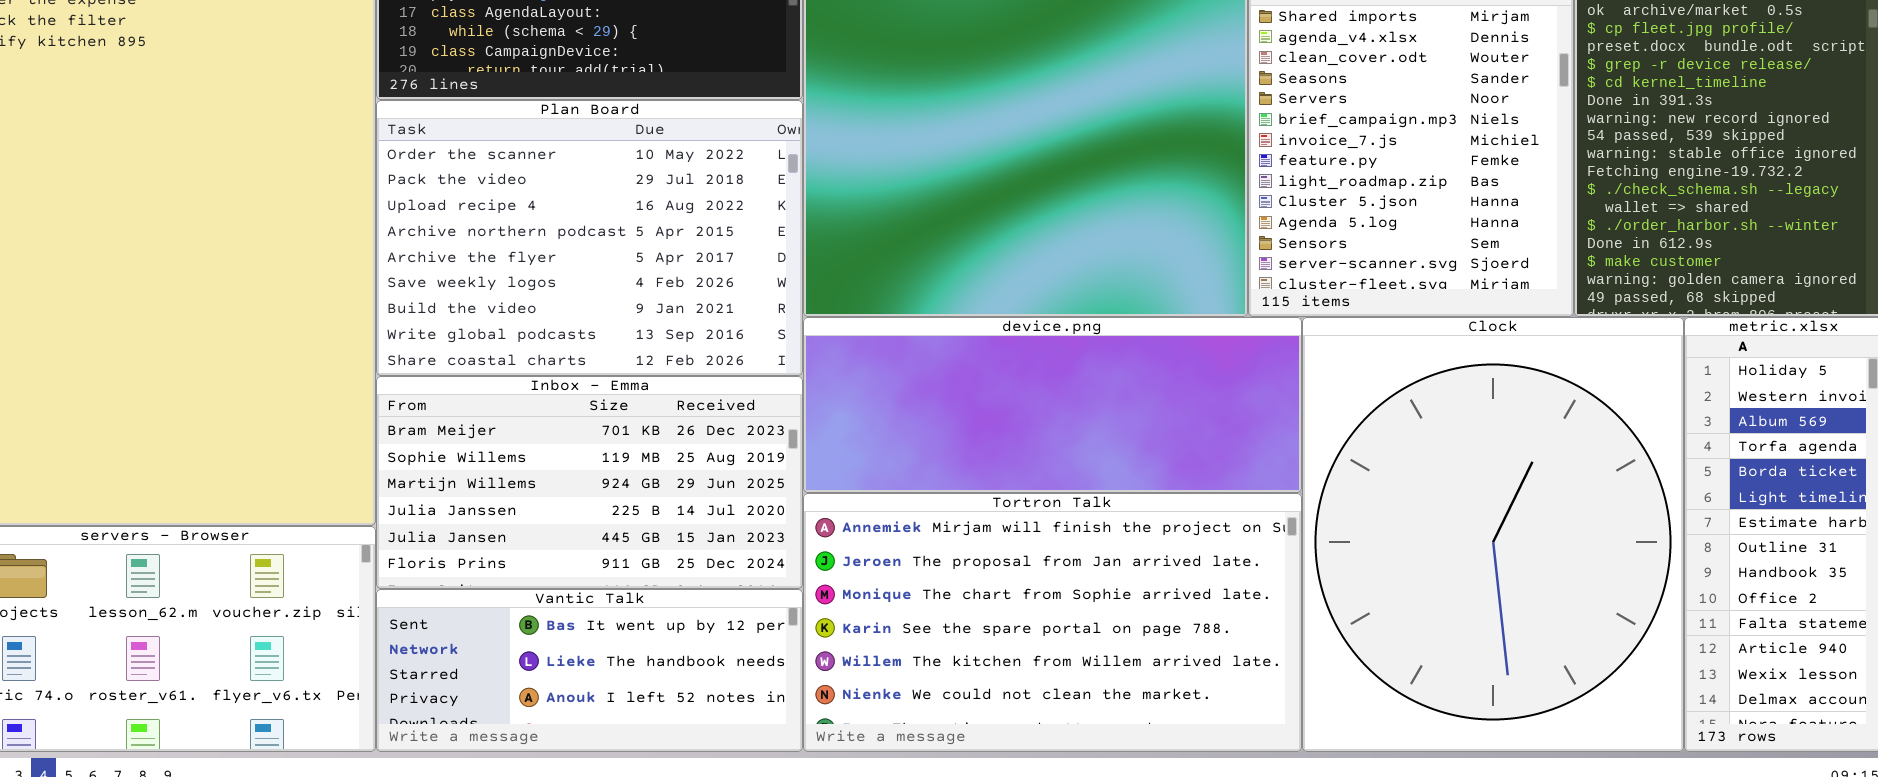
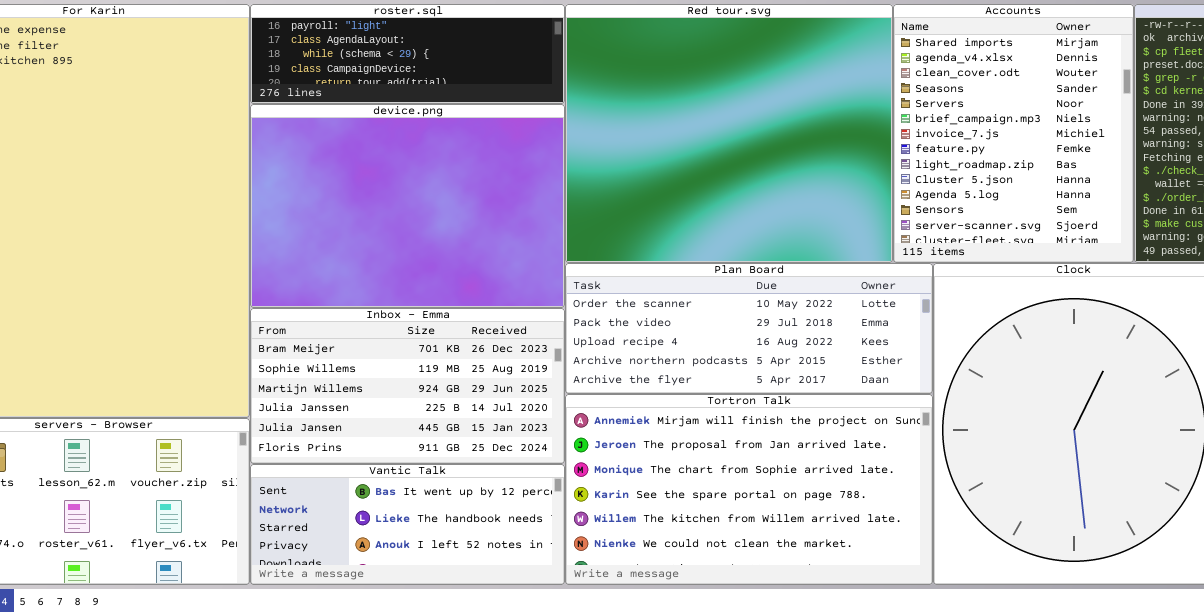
Plan Board: [376,100,803,376] -> [565,263,933,394], moved, resized
device.png: [803,317,1302,493] -> [250,104,565,308], moved, resized

